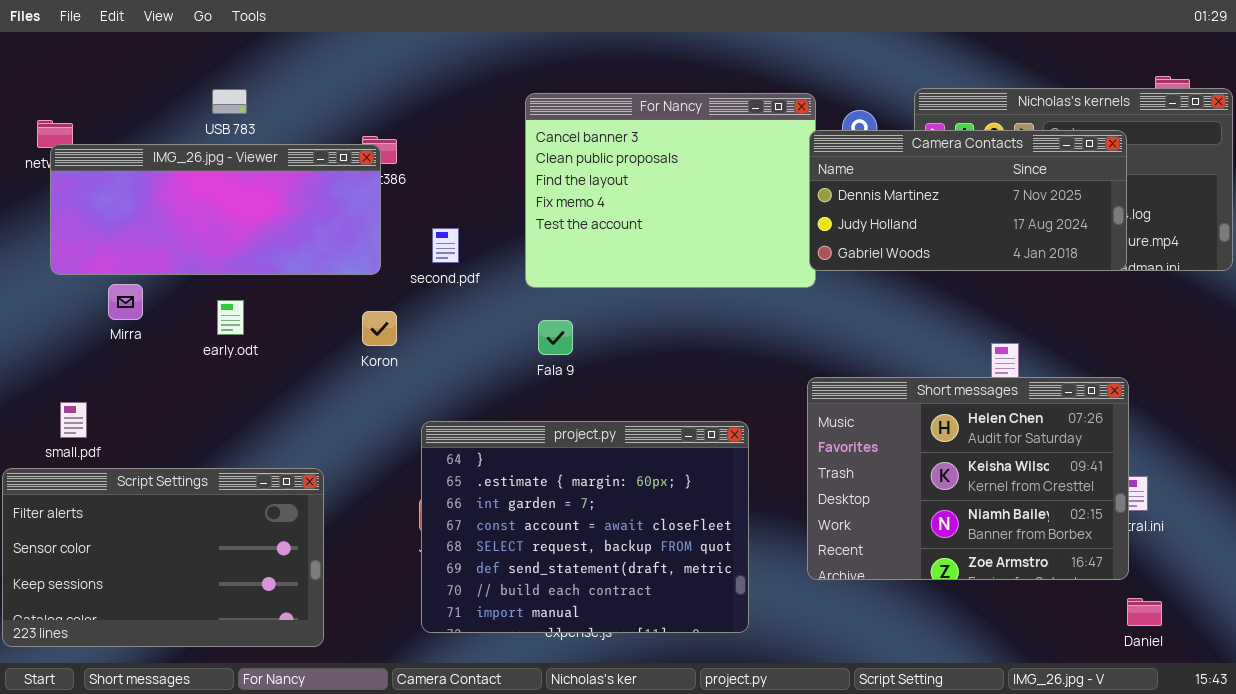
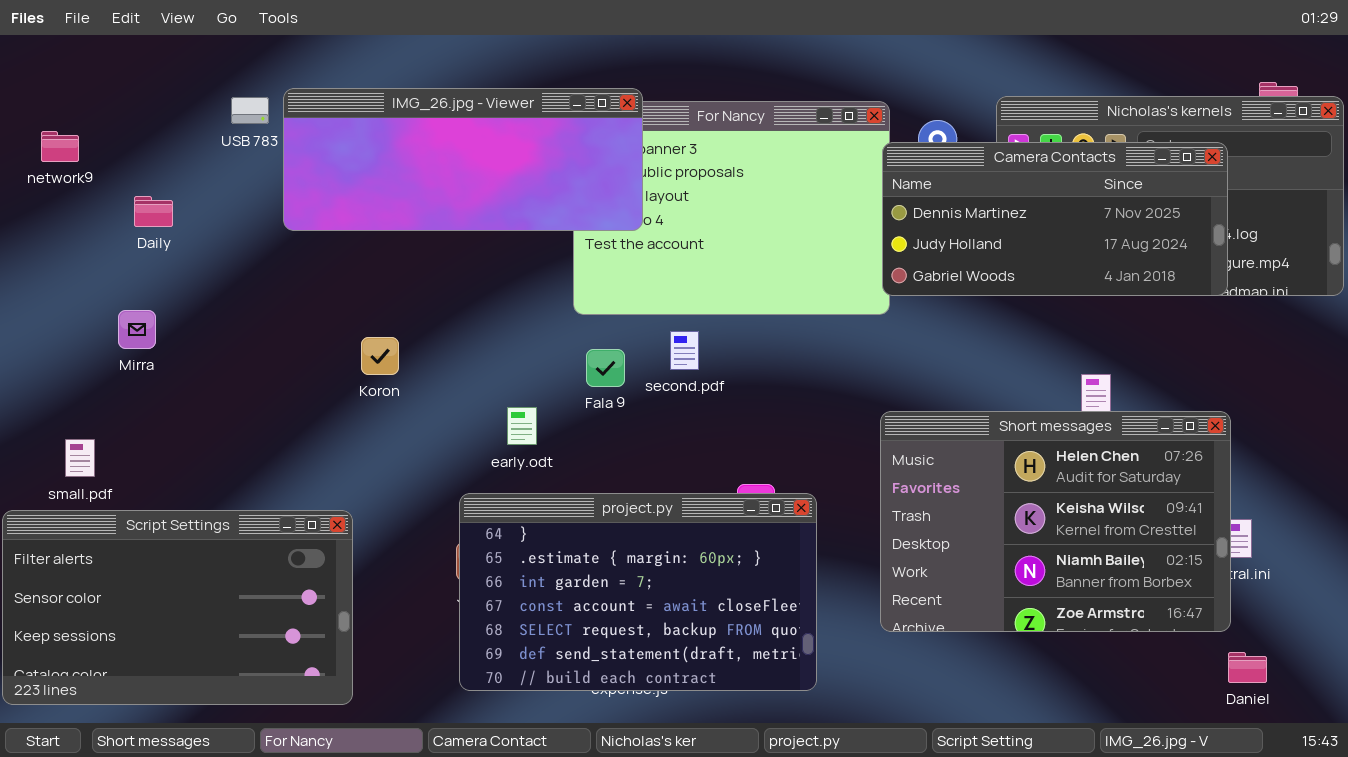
IMG_26.jpg - Viewer: [50,144,381,275] -> [283,88,643,231], moved
second.pdf: [432,228,459,263] -> [670,331,699,370], moved
early.odt: [217,300,244,335] -> [507,407,537,445], moved
Koron: [362,311,397,346] -> [361,337,399,375], moved
project.py: [421,421,749,633] -> [459,493,817,691], resized

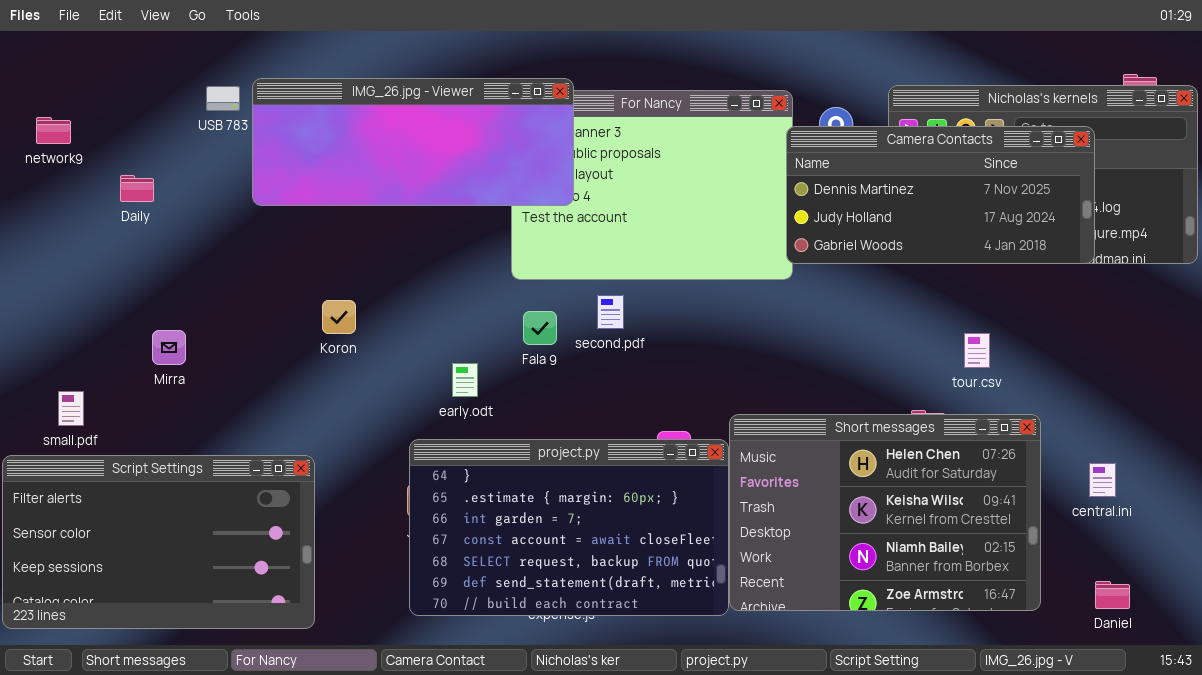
Mirra: [118,310,156,349] -> [152,330,186,365], moved
Short messages: [880,411,1231,632] -> [729,414,1041,611], moved

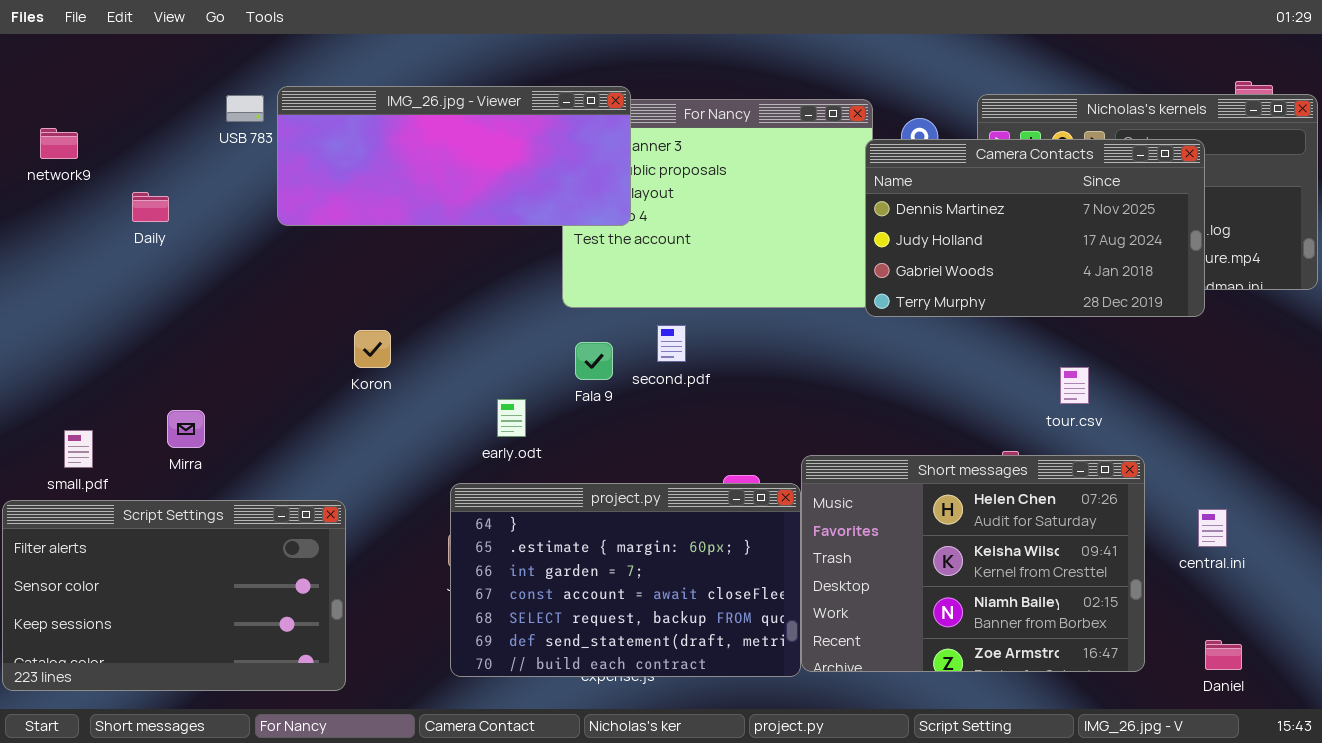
Camera Contacts: [786,126,1095,264] -> [865,139,1205,317], resized
Mirra: [152,330,186,365] -> [167,410,205,448], moved

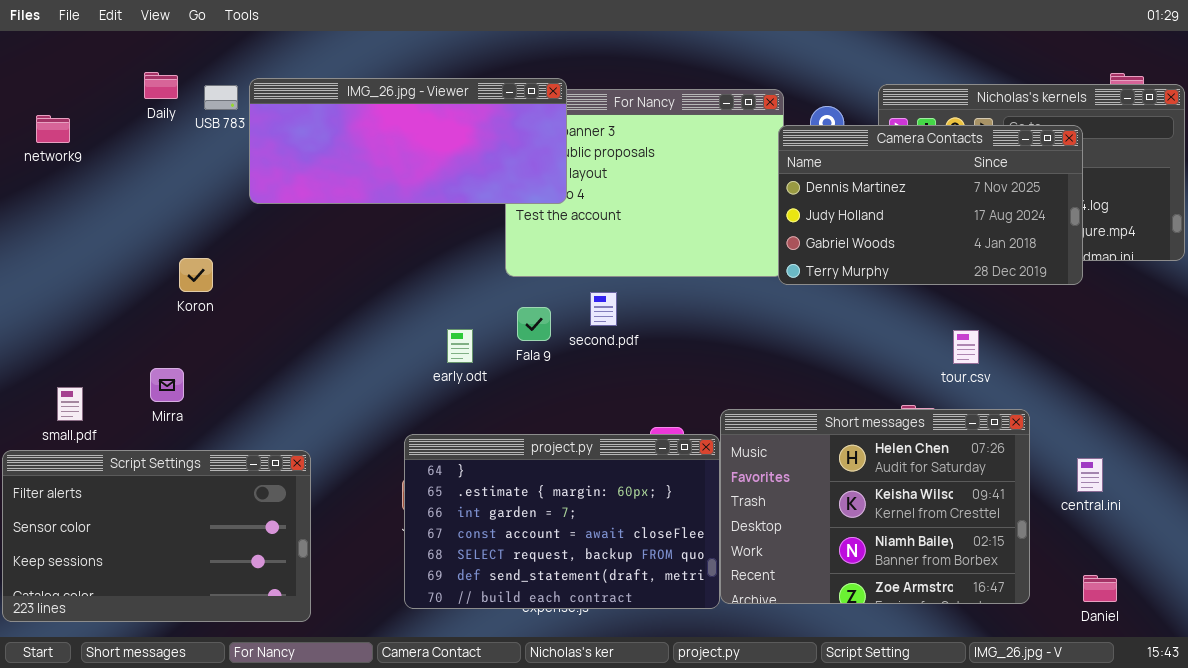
Daily: [132,192,169,222] -> [144,72,178,99], moved
Koron: [354,330,391,368] -> [179,258,213,292], moved
early.odt: [497,399,526,437] -> [447,329,473,363], moved

